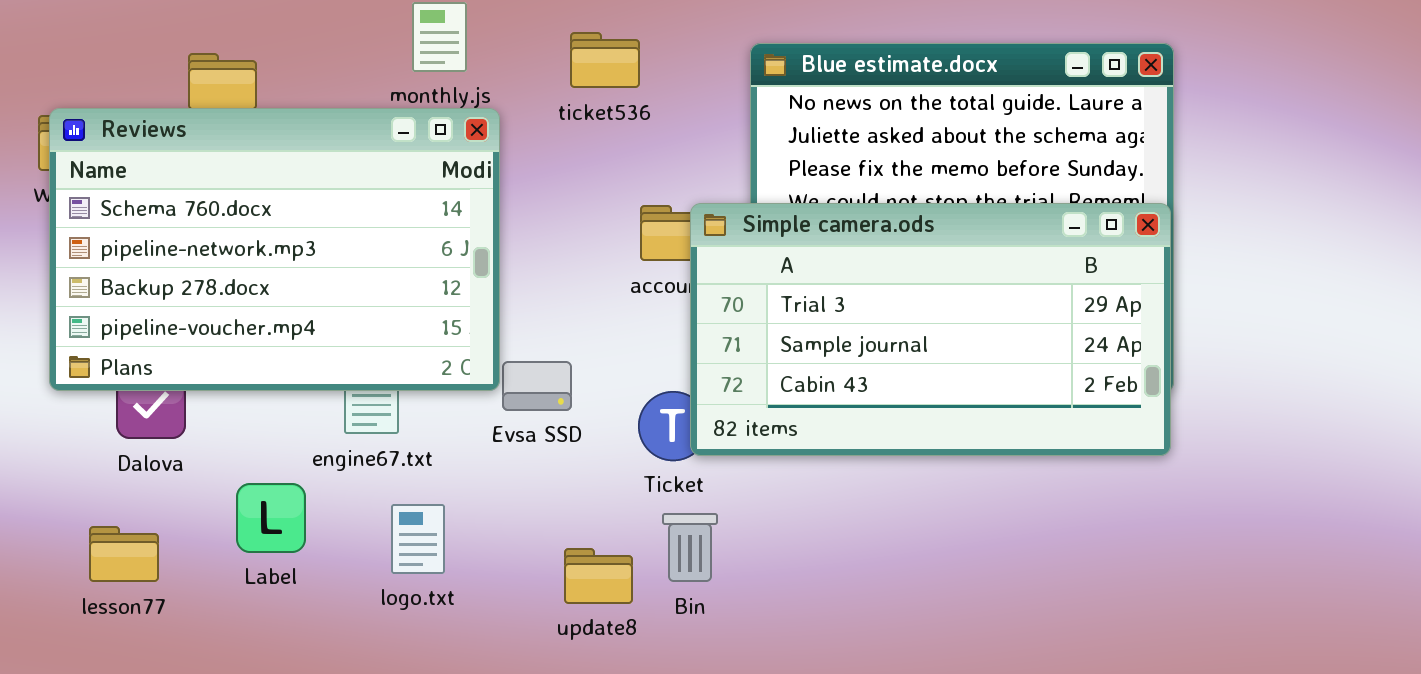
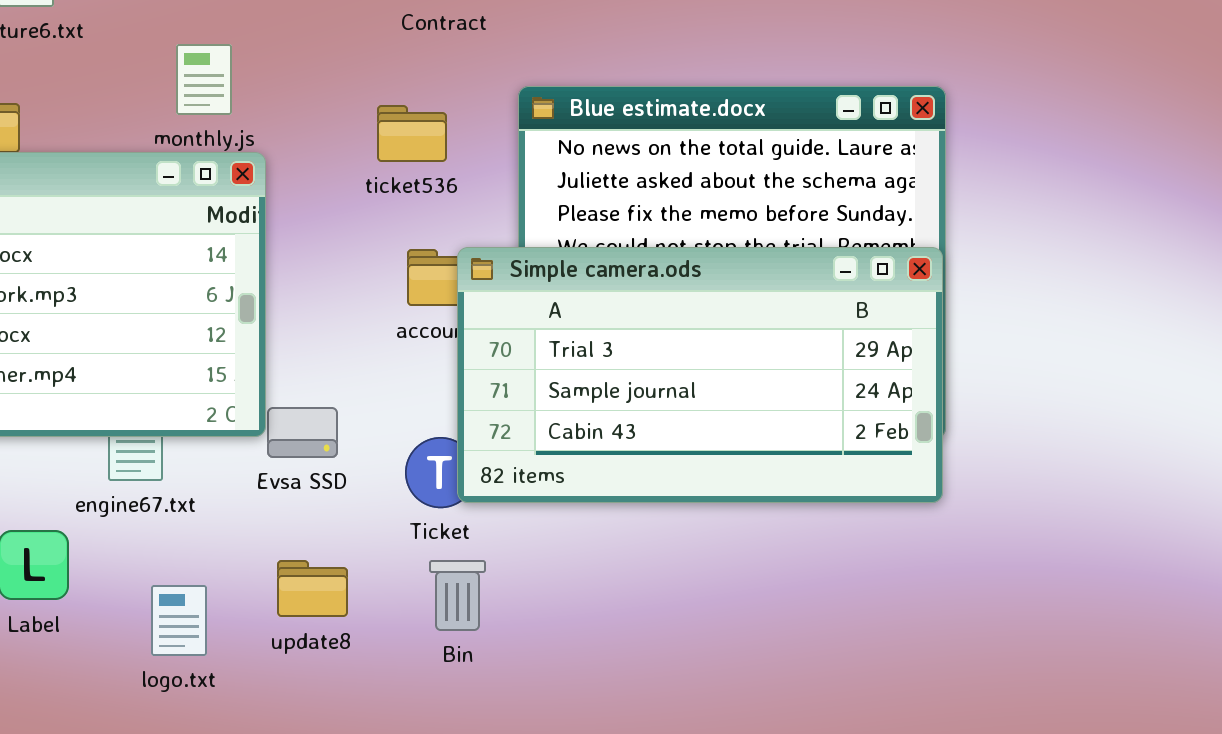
ticket536: [570,32,640,88] -> [377,105,447,162], moved
logo.txt: [391,504,445,574] -> [151,585,207,656], moved
update8: [564,548,633,604] -> [277,560,348,617], moved

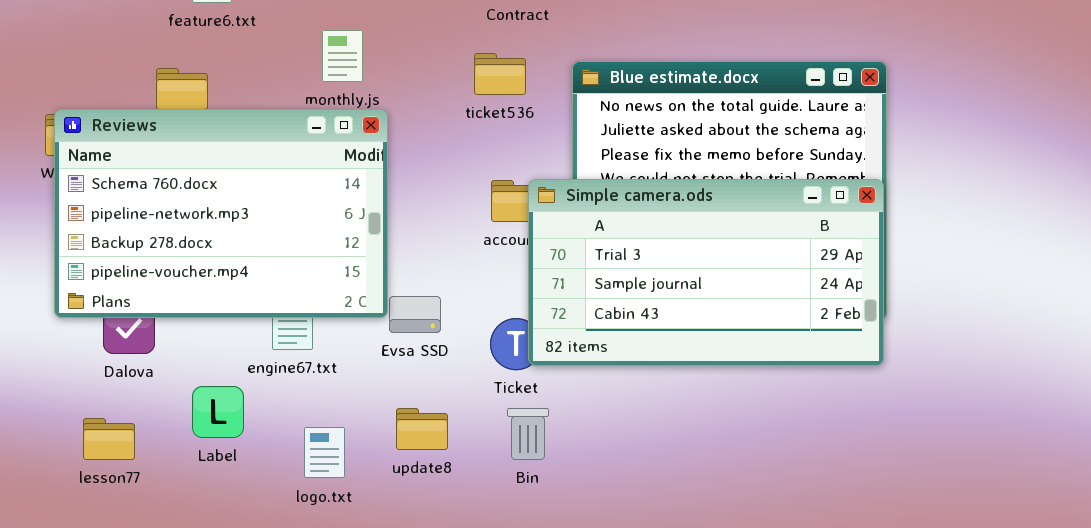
ticket536: [377,105,447,162] -> [474,53,526,95], moved

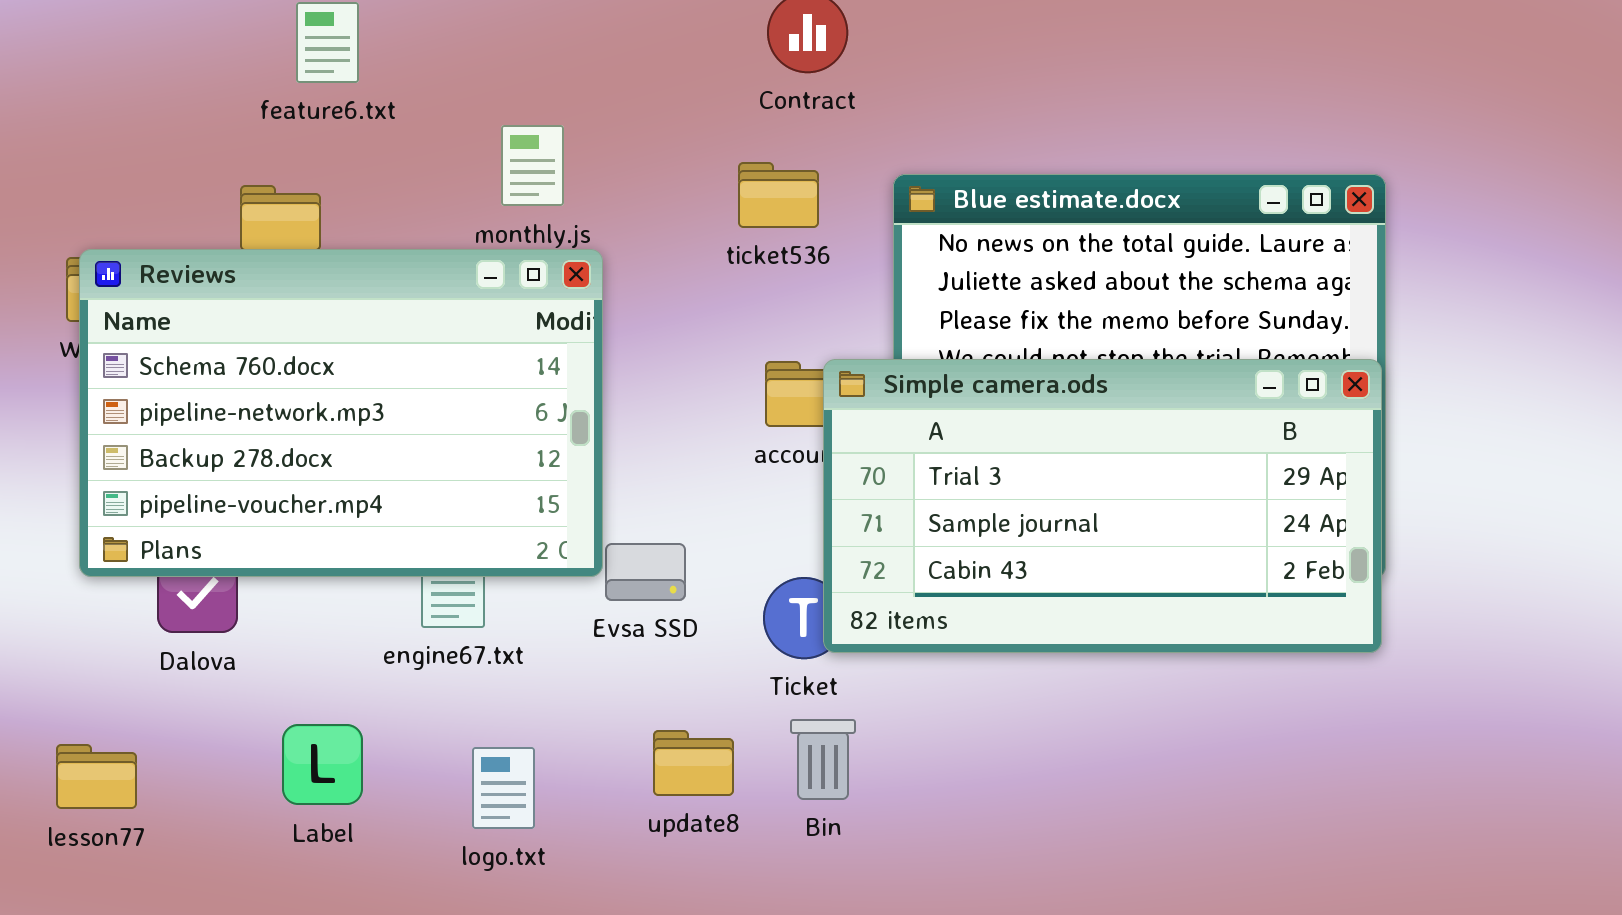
Label: [192,386,244,438] -> [282,724,363,805], moved
update8: [396,408,448,450] -> [653,730,734,796], moved
lesson77: [83,418,135,460] -> [56,744,137,809], moved

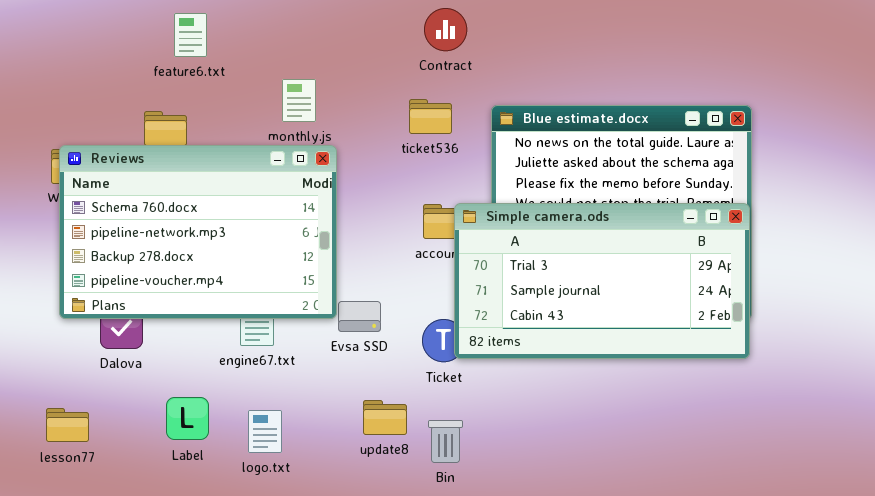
Bin: [790,719,856,800] -> [428,420,463,463], moved
logo.txt: [472,747,535,829] -> [248,410,282,453], moved

